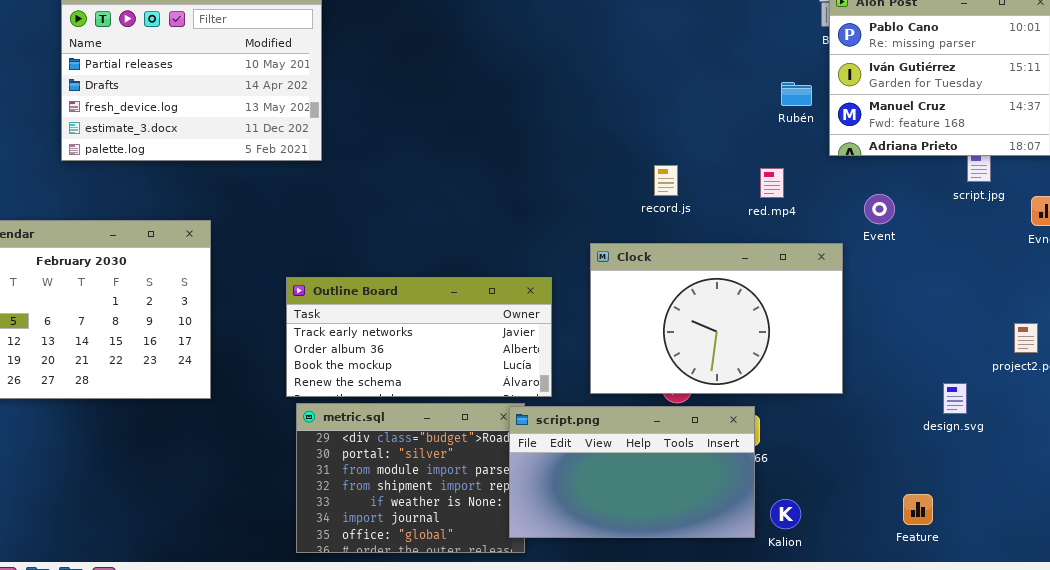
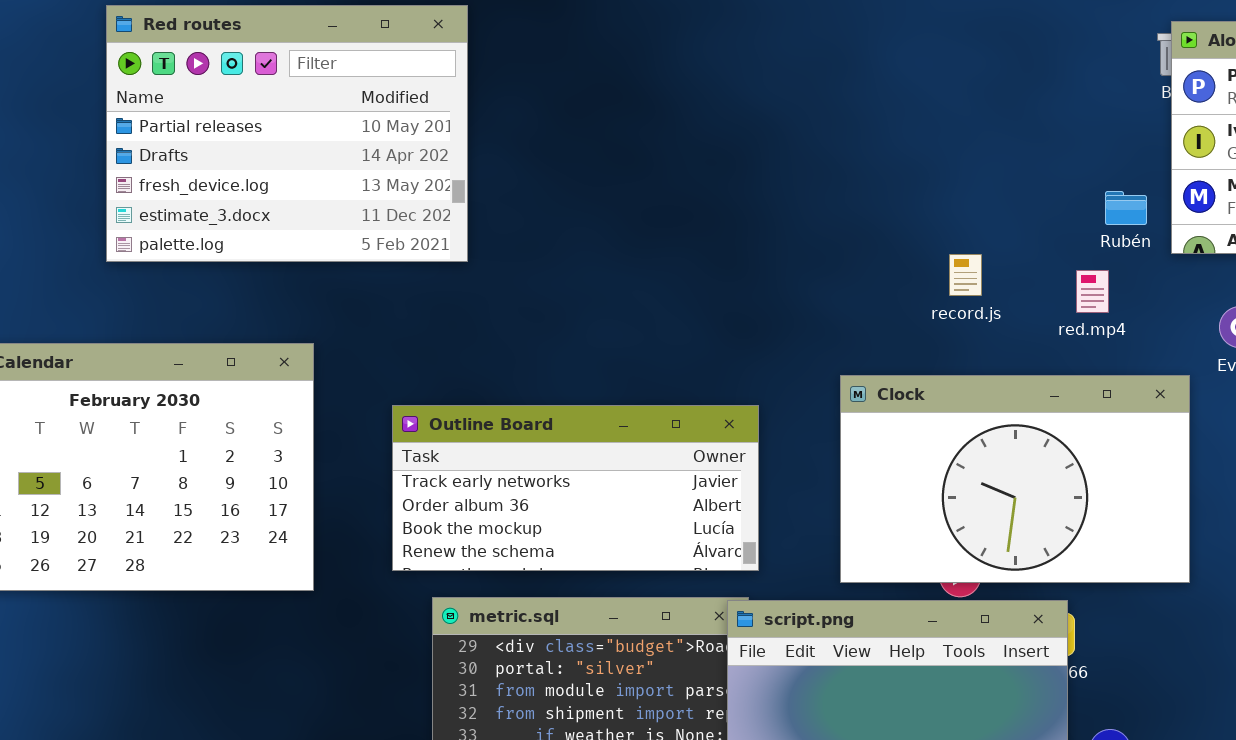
Rubén: [781,82,812,106] -> [1105,191,1147,225], moved
record.js: [654,165,678,196] -> [949,254,982,296], moved
Outline Board: [286,277,552,397] -> [392,405,759,571], moved

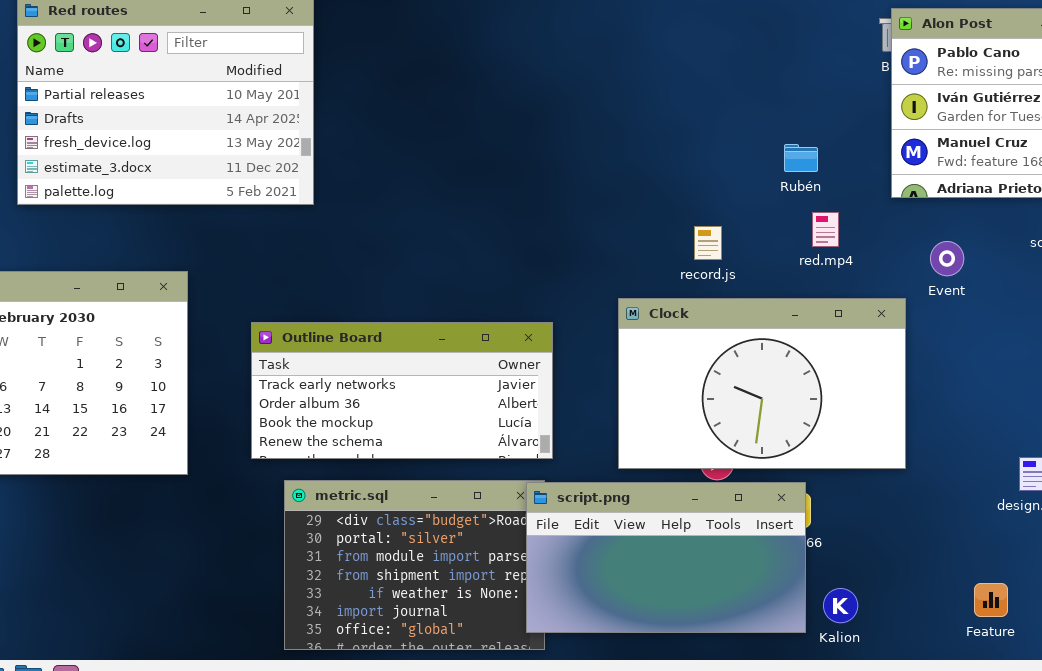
Rubén: [1105,191,1147,225] -> [784,144,818,172], moved
record.js: [949,254,982,296] -> [694,226,722,260], moved

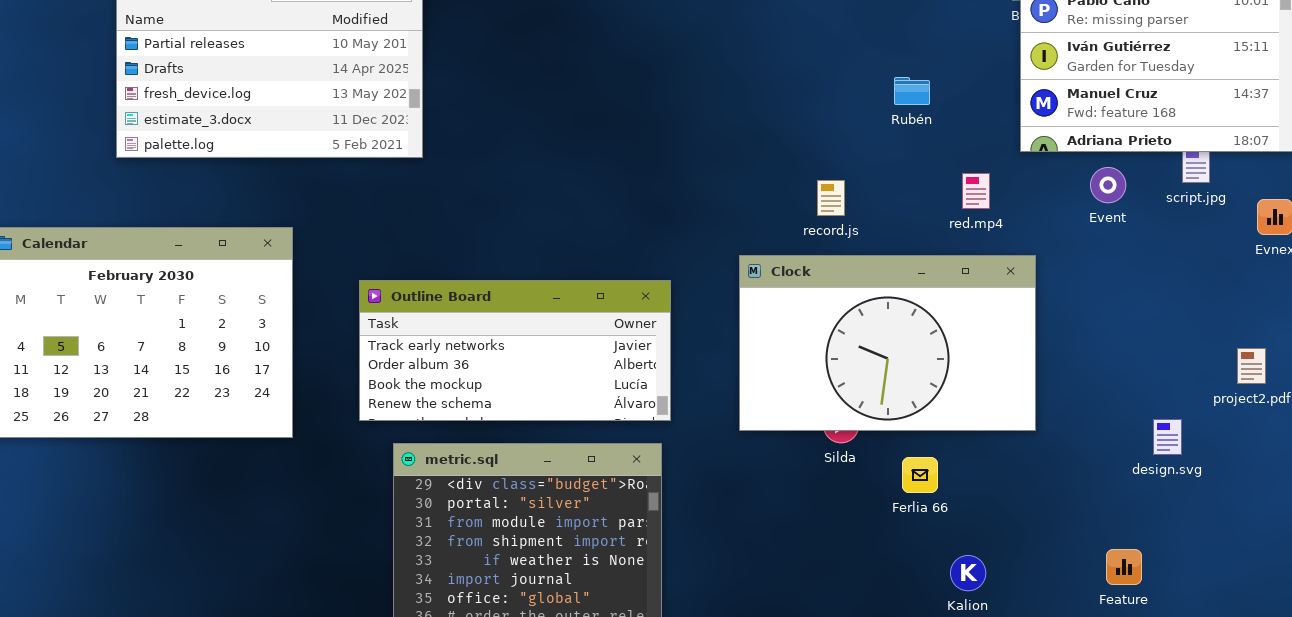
Rubén: [784,144,818,172] -> [894,77,930,105], moved
red.mp4: [812,212,839,247] -> [962,173,990,209], moved
Event: [930,241,964,276] -> [1090,167,1126,203], moved
script.png: [526,482,806,633] -> none, closed

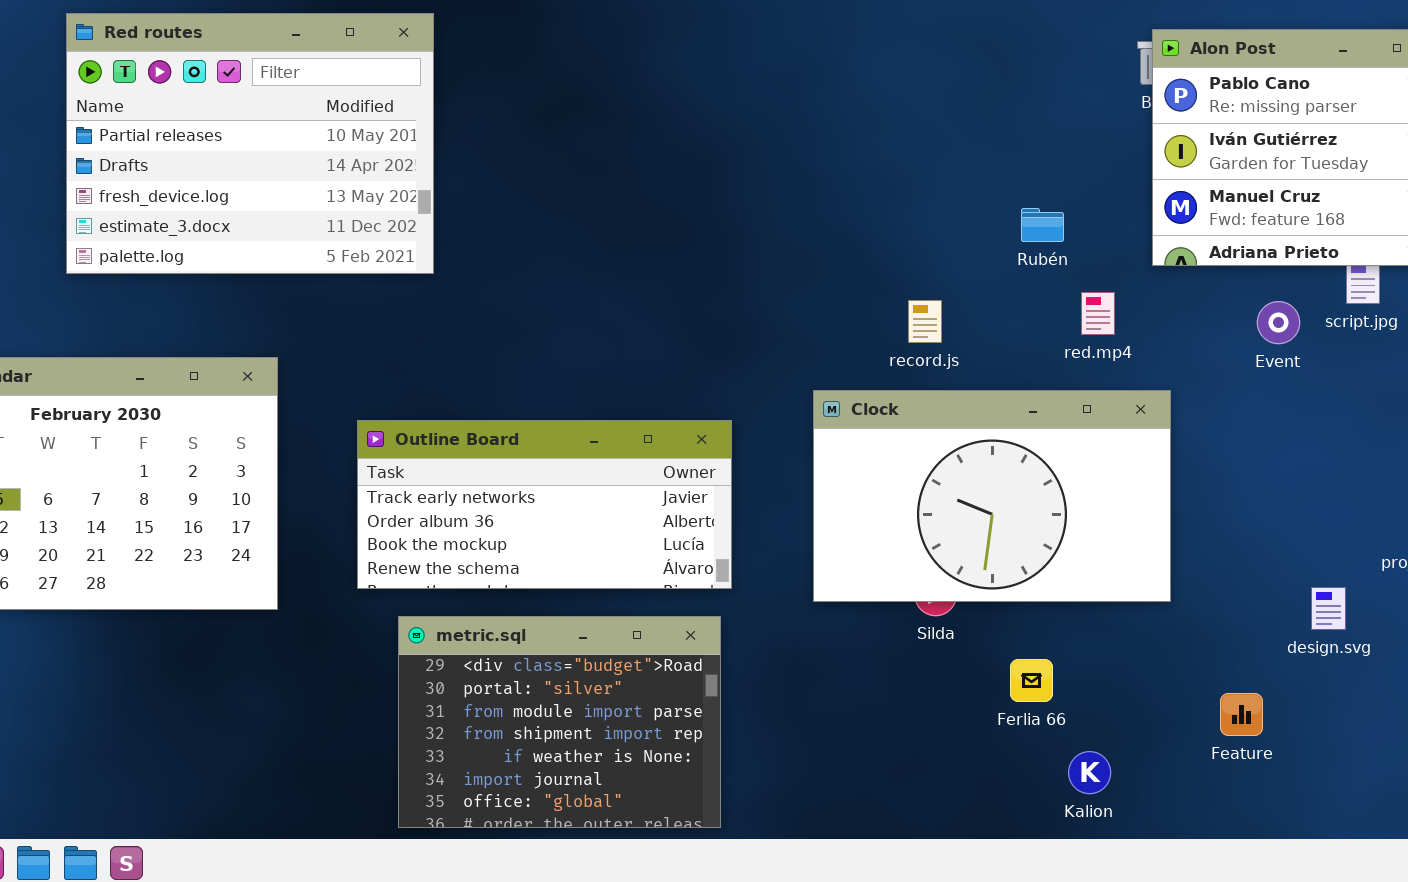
Rubén: [894,77,930,105] -> [1021,208,1064,242], moved
Event: [1090,167,1126,203] -> [1257,301,1300,344], moved
Ferlia 66: [902,457,938,493] -> [1010,659,1053,702], moved
Feature: [1106,549,1142,585] -> [1220,693,1263,736], moved

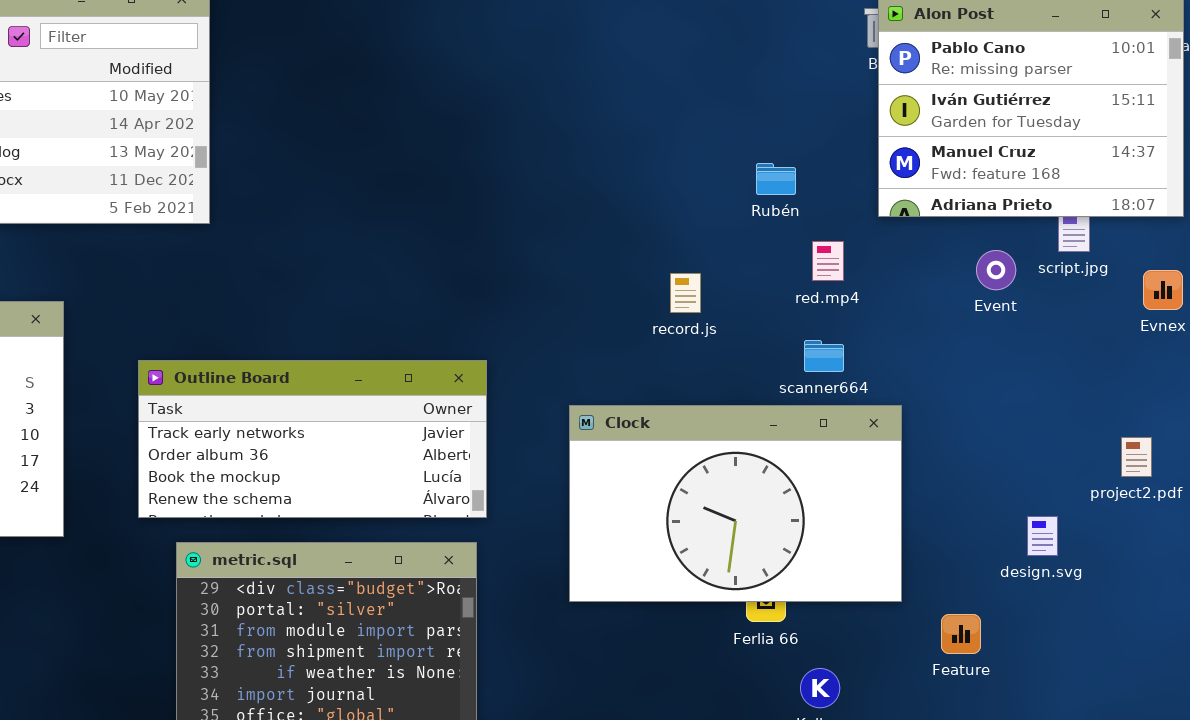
record.js: [908,300,942,343] -> [670,273,701,313], moved
Clock: [813,390,1171,602] -> [569,405,902,602], moved

